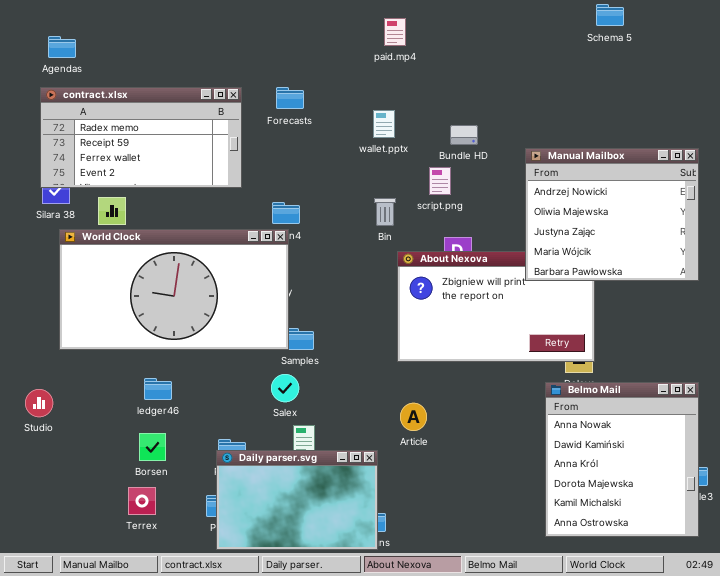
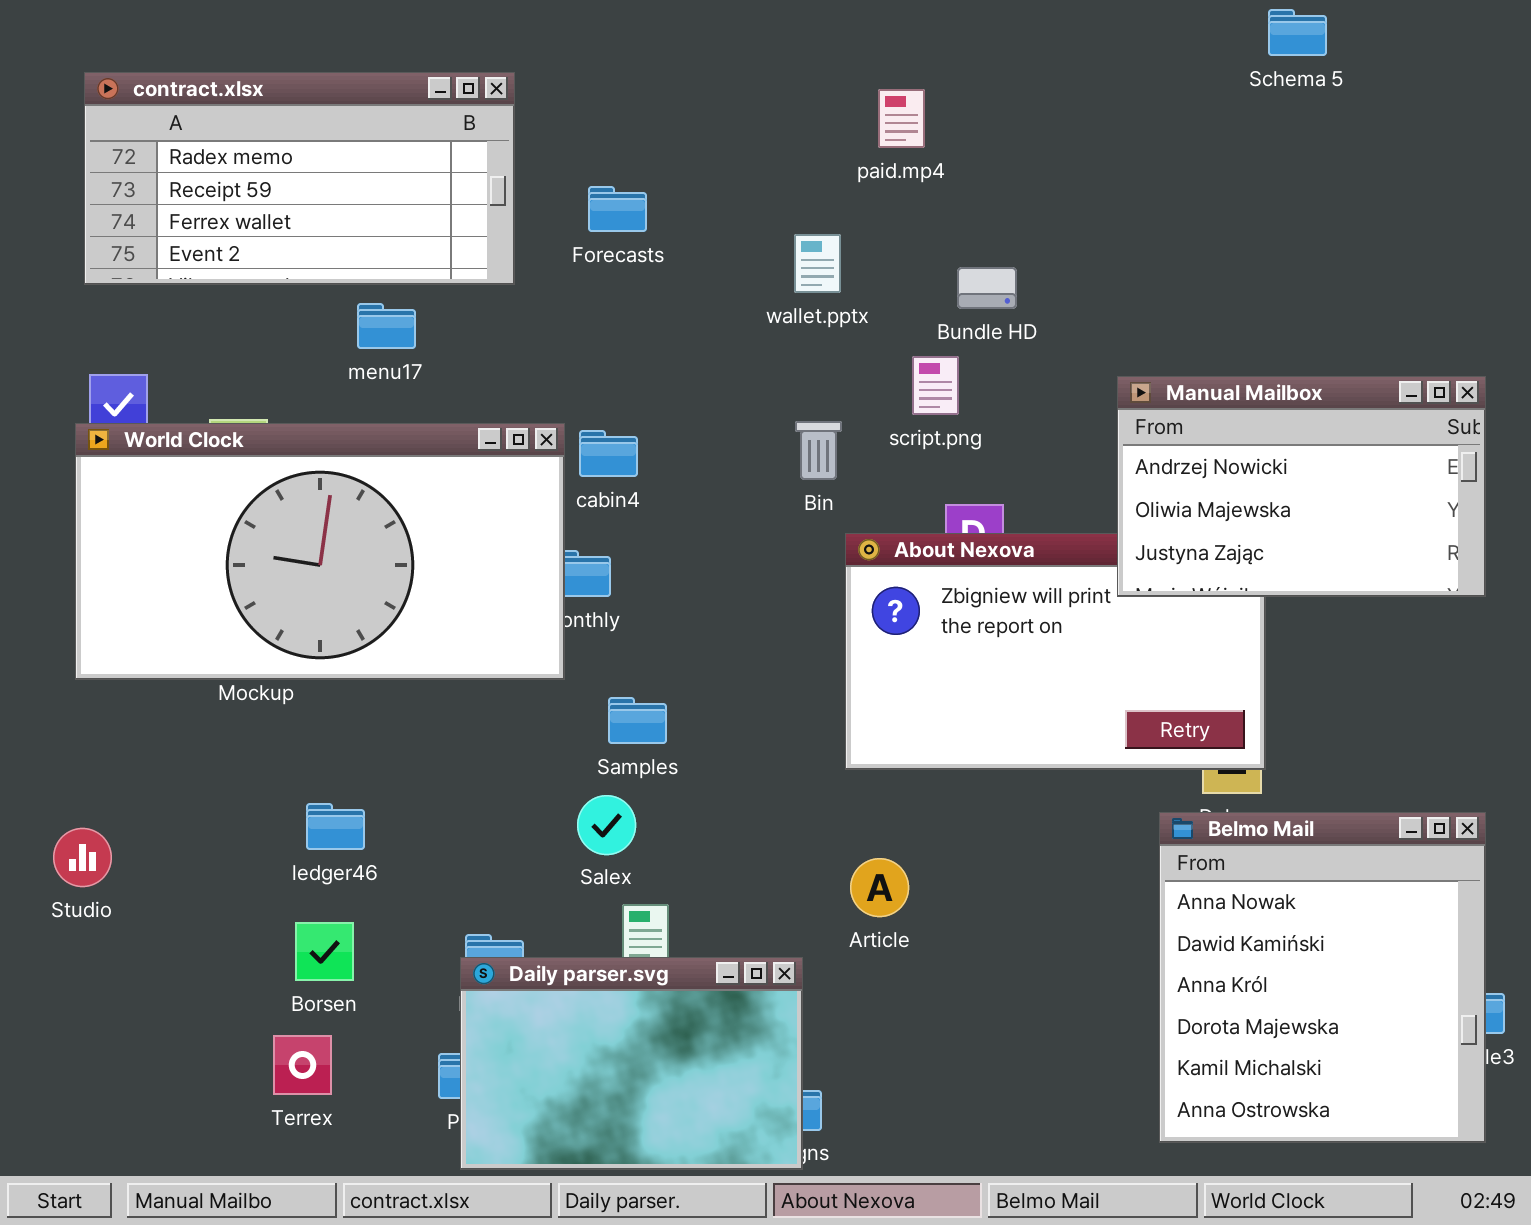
paid.mp4: [384,18,406,46] -> [878,89,925,148], moved
contract.xlsx: [40,87,242,188] -> [84,72,515,285], moved
Manual Mailbox: [525,148,699,281] -> [1117,376,1486,597], resized
World Clock: [59,229,289,350] -> [75,423,565,680], moved

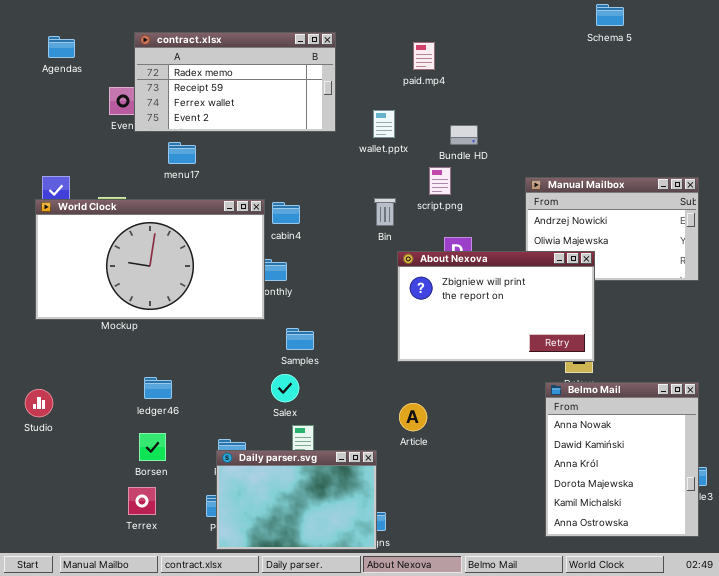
contract.xlsx: [84,72,515,285] -> [134,32,336,132], moved
About Nexova: [845,533,1266,770] -> [397,251,595,362], raised

